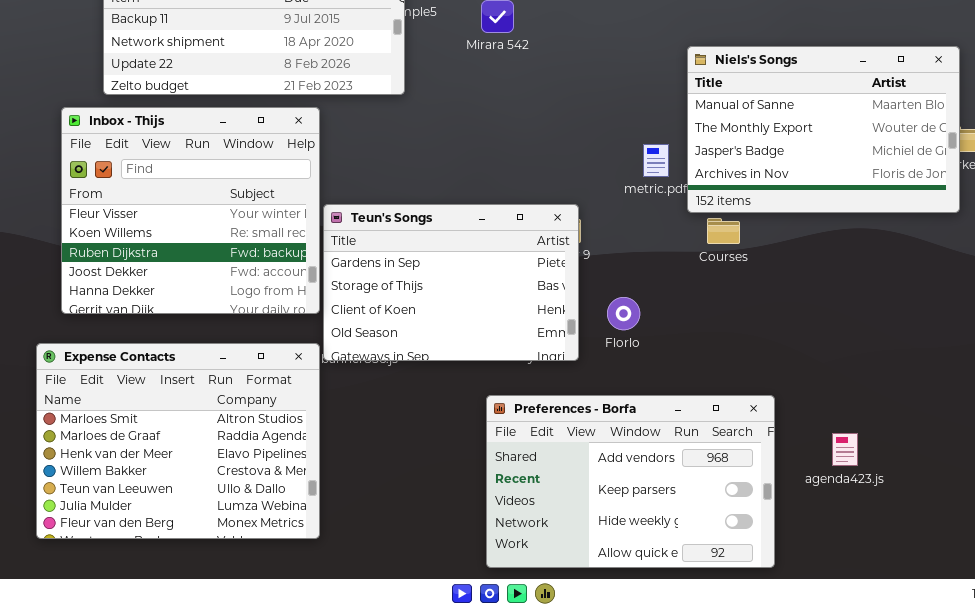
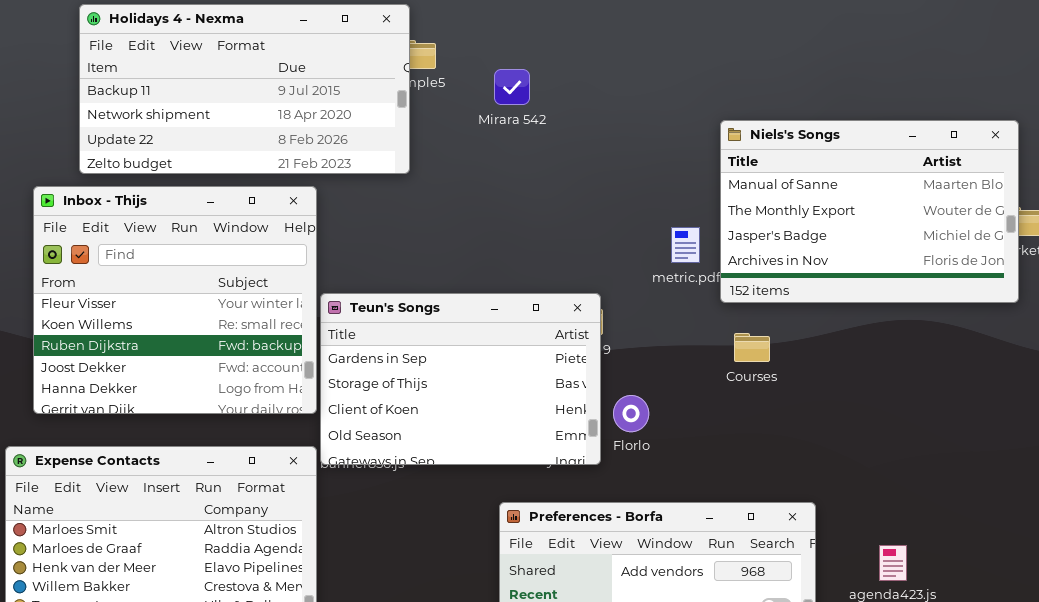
Courses: [707,218,740,244] -> [734,333,770,362], moved
Florlo: [607,297,640,330] -> [613,395,649,432], moved

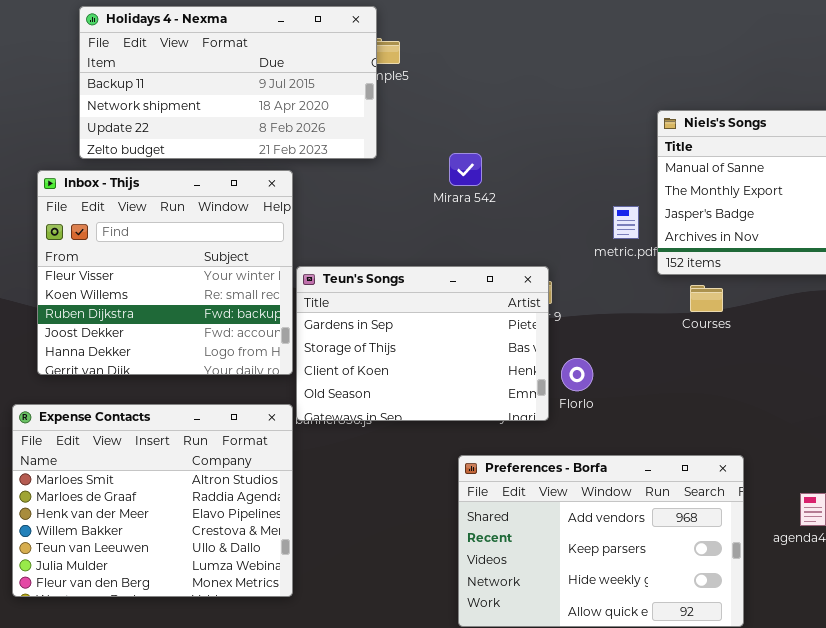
Mirara 542: [494,69,530,105] -> [449,153,482,186], moved
Courses: [734,333,770,362] -> [690,285,723,312], moved

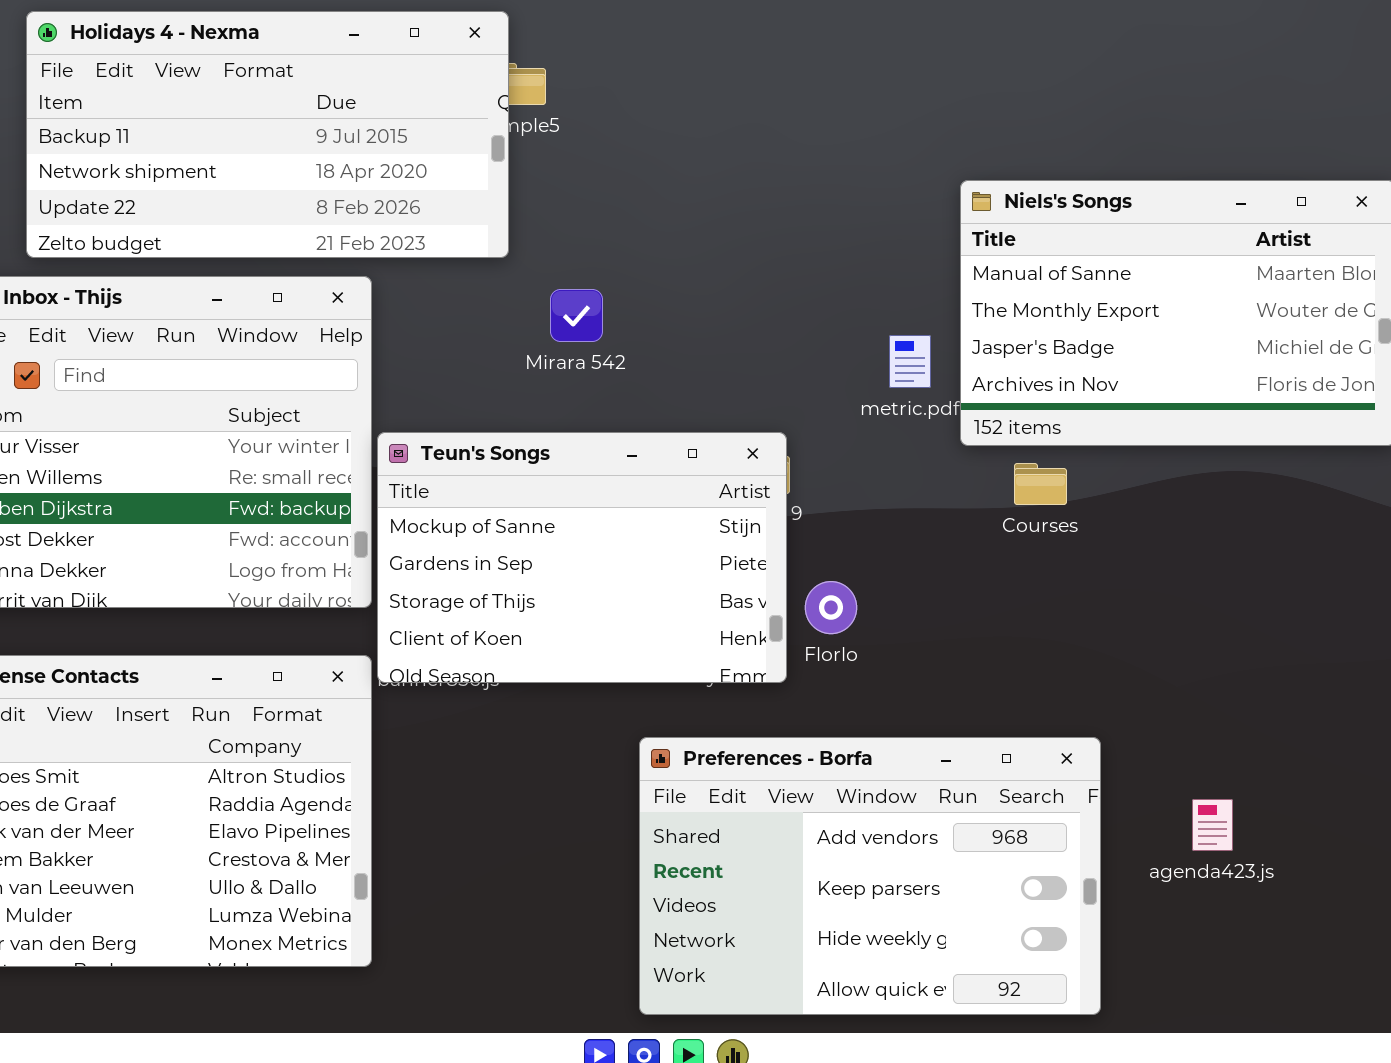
Mirara 542: [449,153,482,186] -> [550,289,603,342], moved
Teun's Songs: [296,266,549,421] -> [377,432,787,683], scrolled up 1 row

